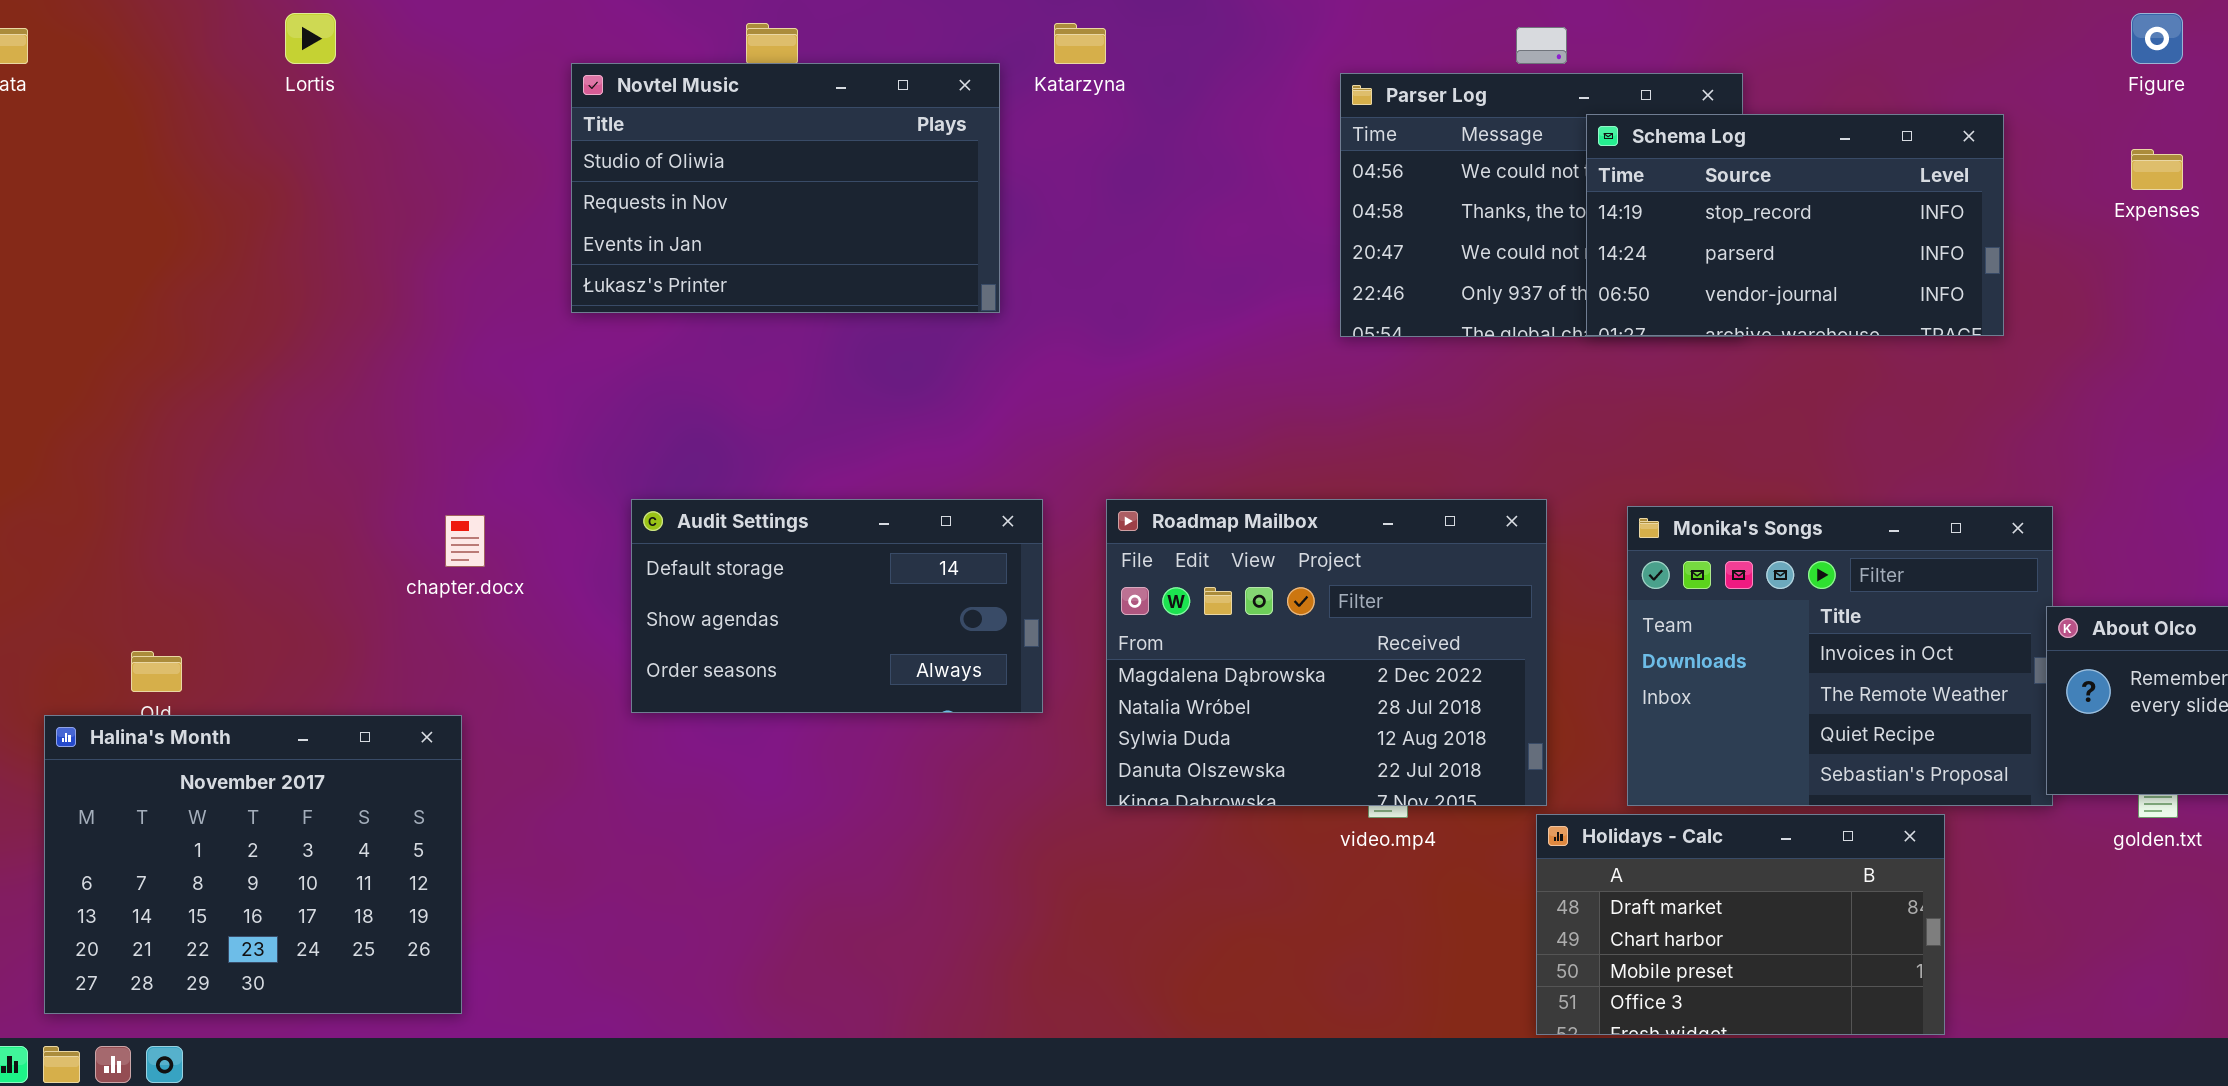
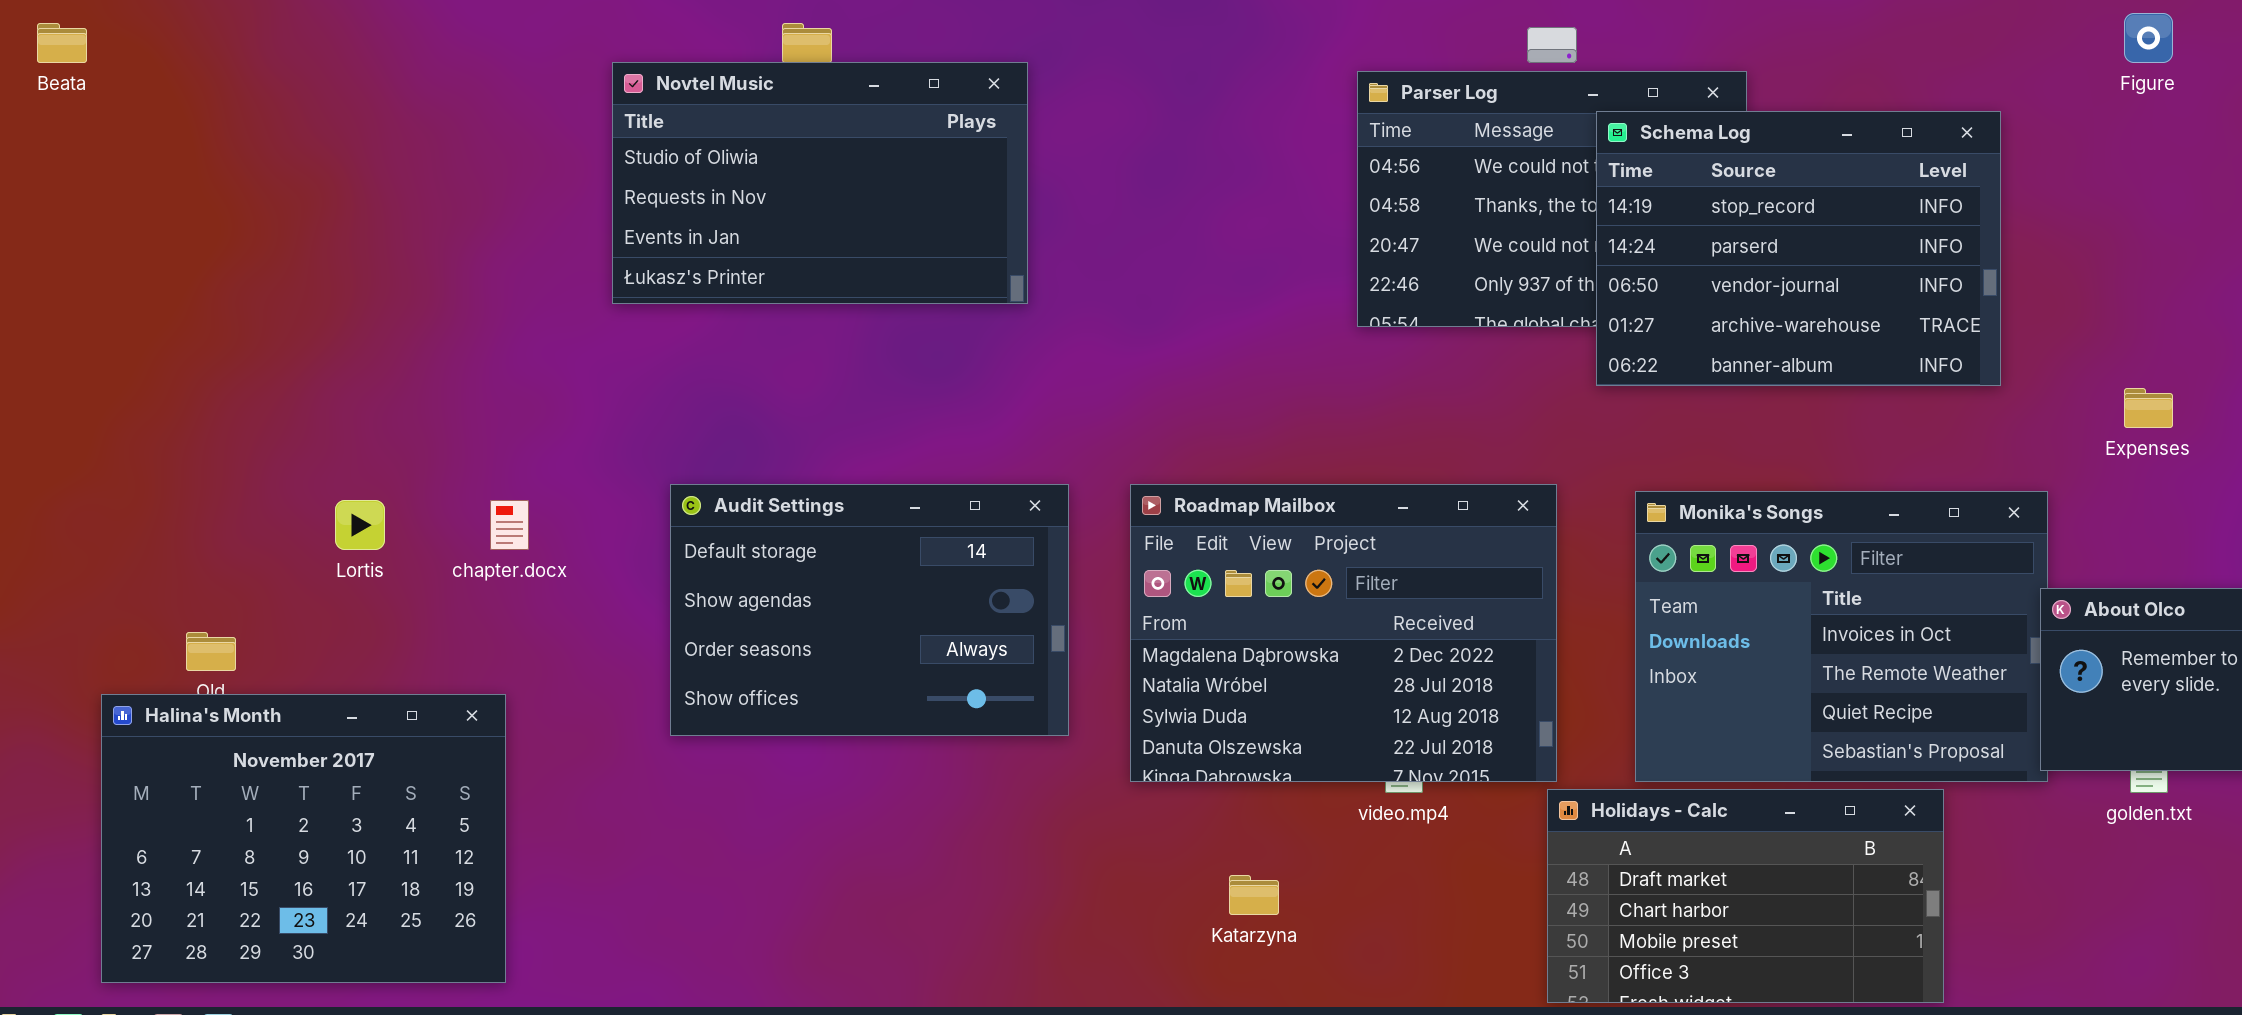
Lortis: [285,13,336,64] -> [335,500,385,550], moved
Katarzyna: [1054,23,1106,64] -> [1229,875,1279,915], moved
Schema Log: [1586,114,2004,336] -> [1596,111,2001,386], resized
Expenses: [2131,149,2183,190] -> [2124,388,2173,428], moved
Audit Settings: [631,499,1043,713] -> [670,484,1069,736], resized

